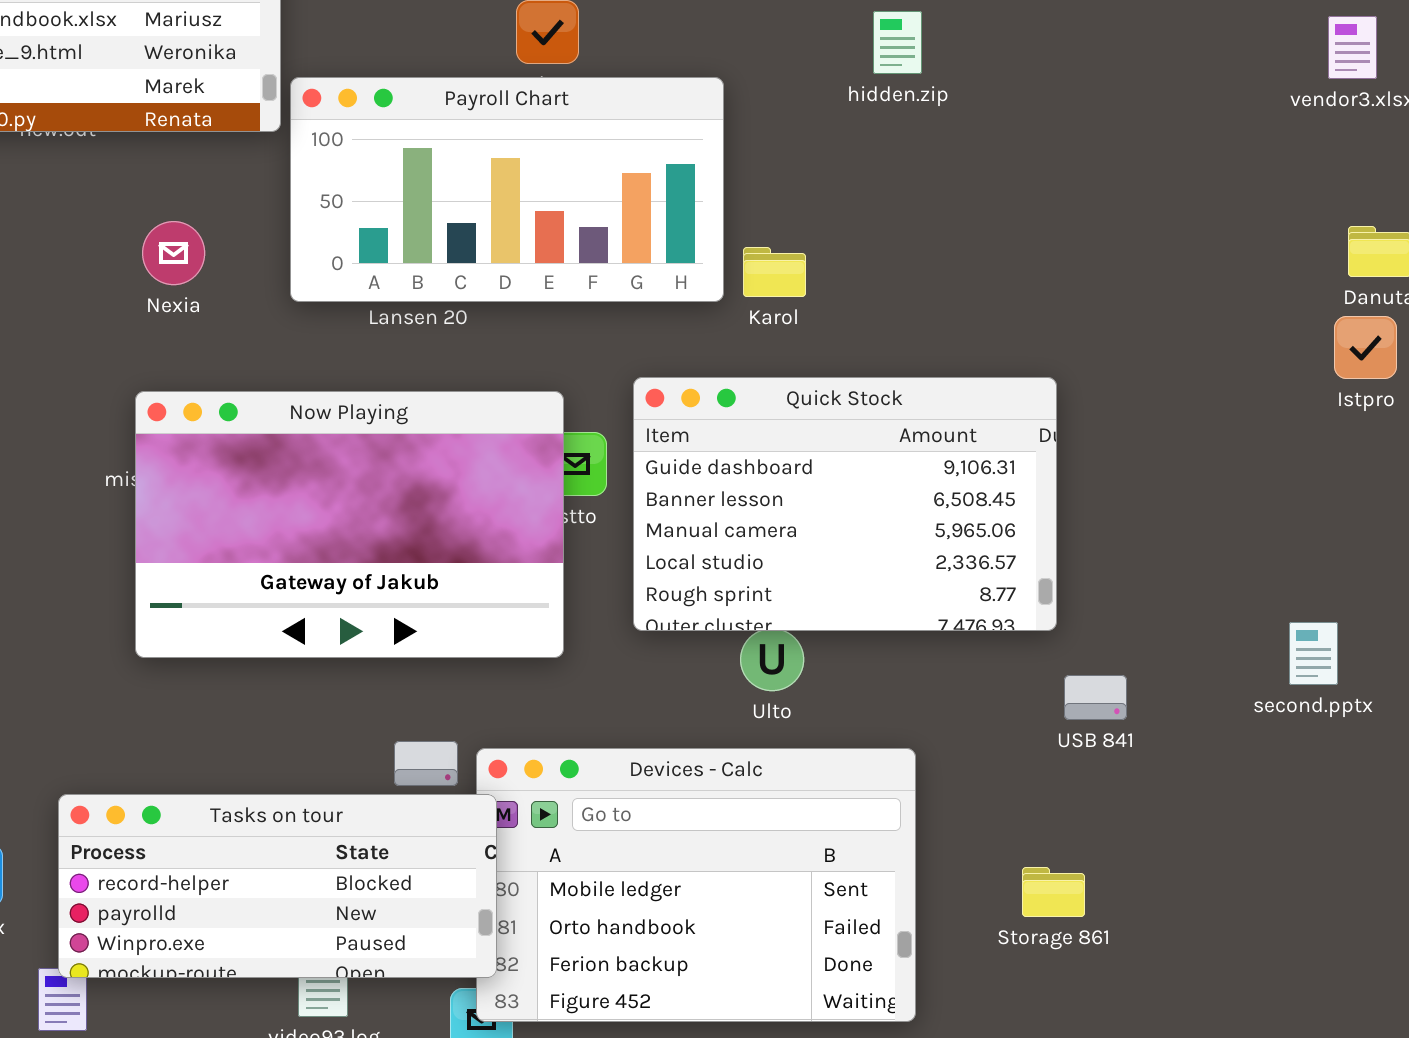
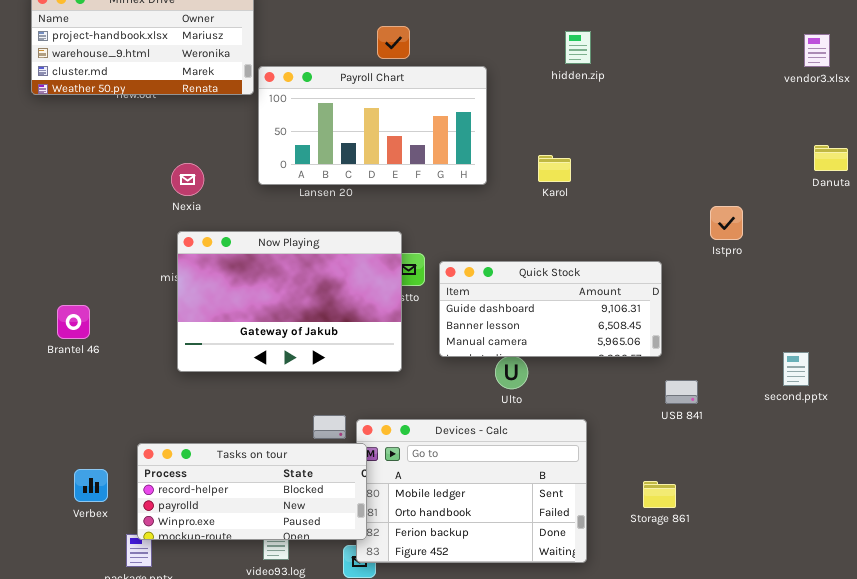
Nexia: [142,221,205,285] -> [171,163,204,196], moved
Karol: [743,247,806,297] -> [538,155,571,182], moved
Istpro: [1334,316,1397,379] -> [710,206,743,240], moved
Quick Stock: [633,377,1057,631] -> [439,261,662,357], resized

